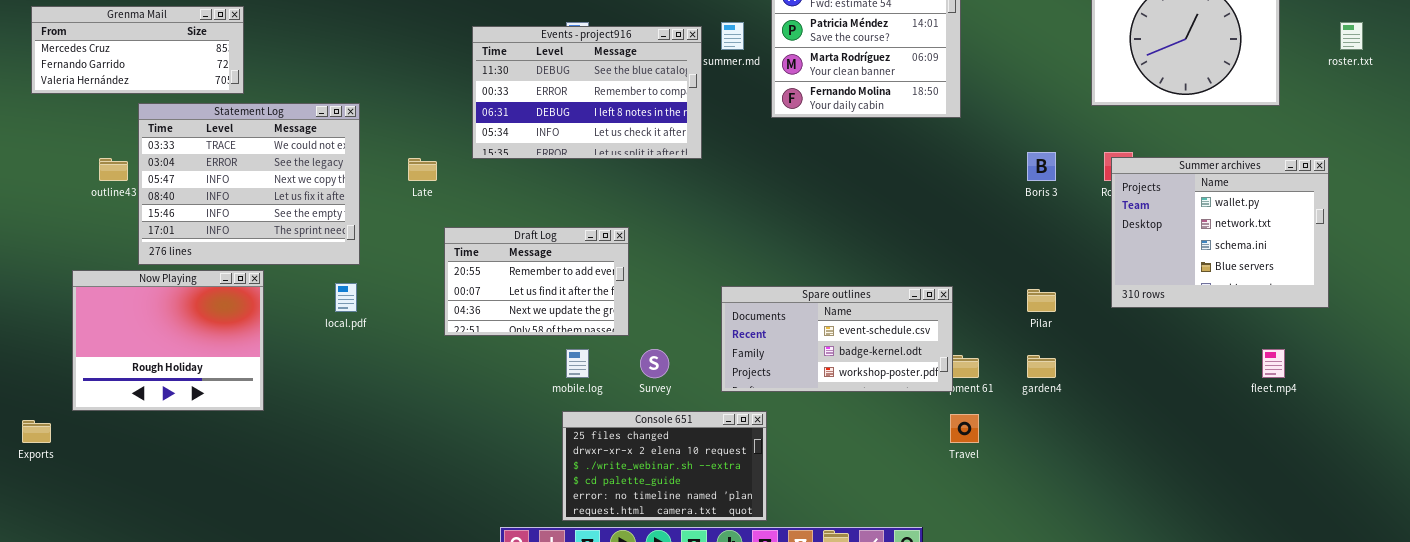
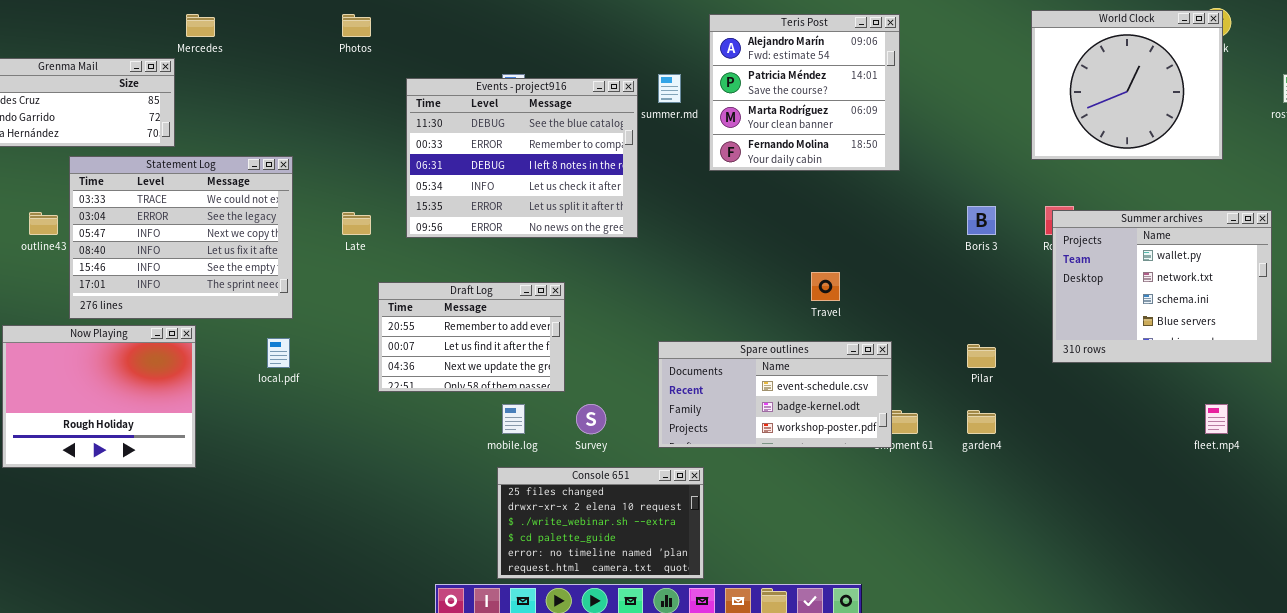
Events - project916: [472,26,702,159] -> [406,78,638,238], resized
Travel: [950,414,979,443] -> [811,272,840,301], moved

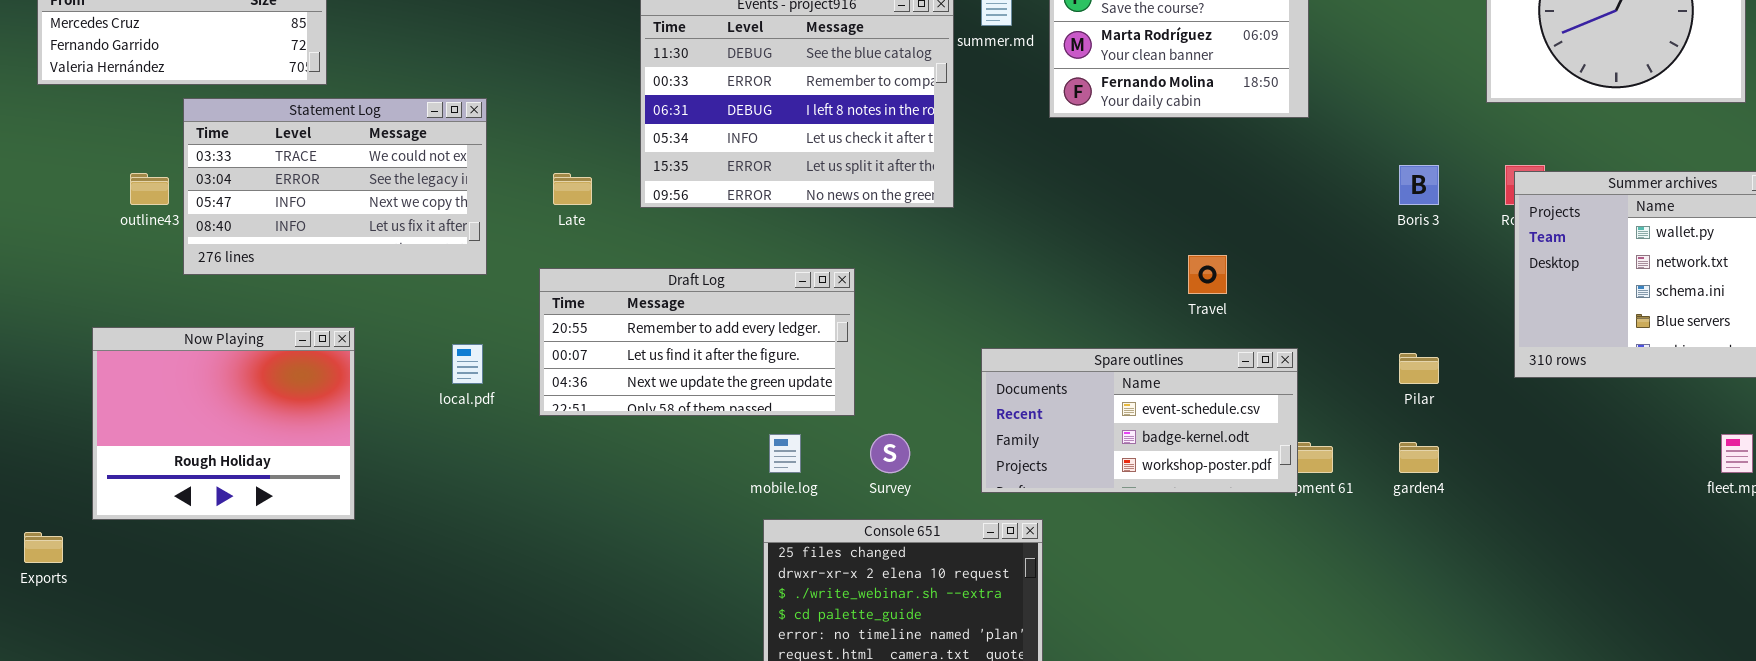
Statement Log: [69,156,293,319] -> [183,98,487,275], resized
Draft Log: [378,282,565,392] -> [539,268,855,416], resized

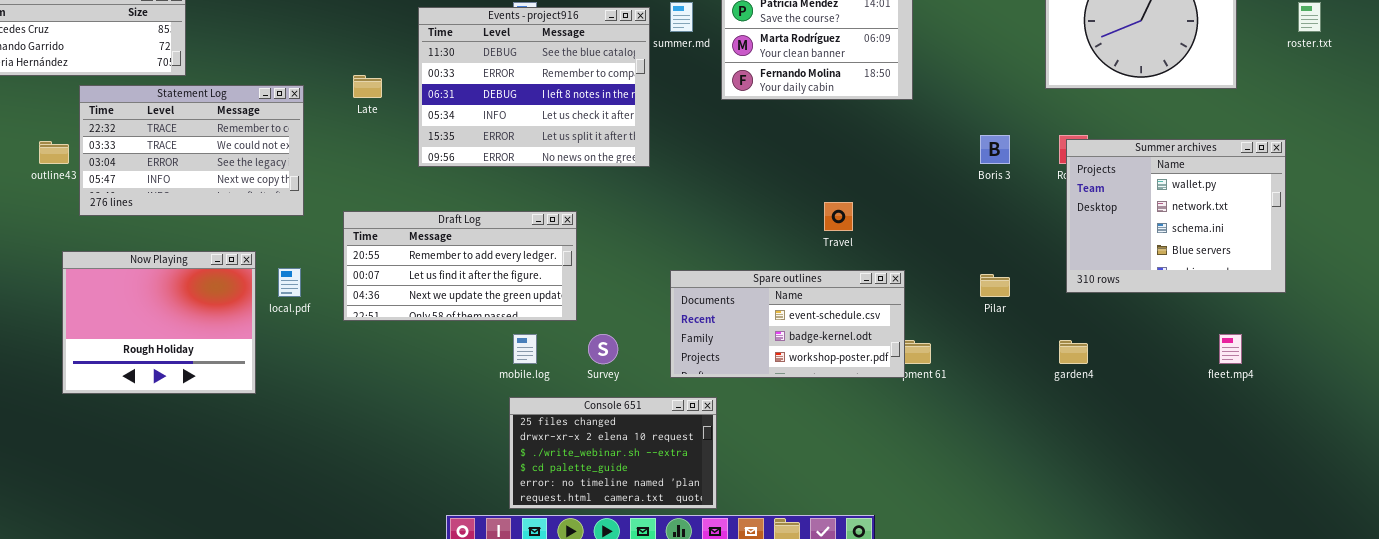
Statement Log: [183,98,487,275] -> [79,85,304,216], scrolled up 1 row
Late: [553,173,592,205] -> [353,75,382,98], moved
Now Playing: [92,327,355,520] -> [62,251,256,394], moved
garden4: [1399,442,1439,473] -> [1059,340,1088,364], moved

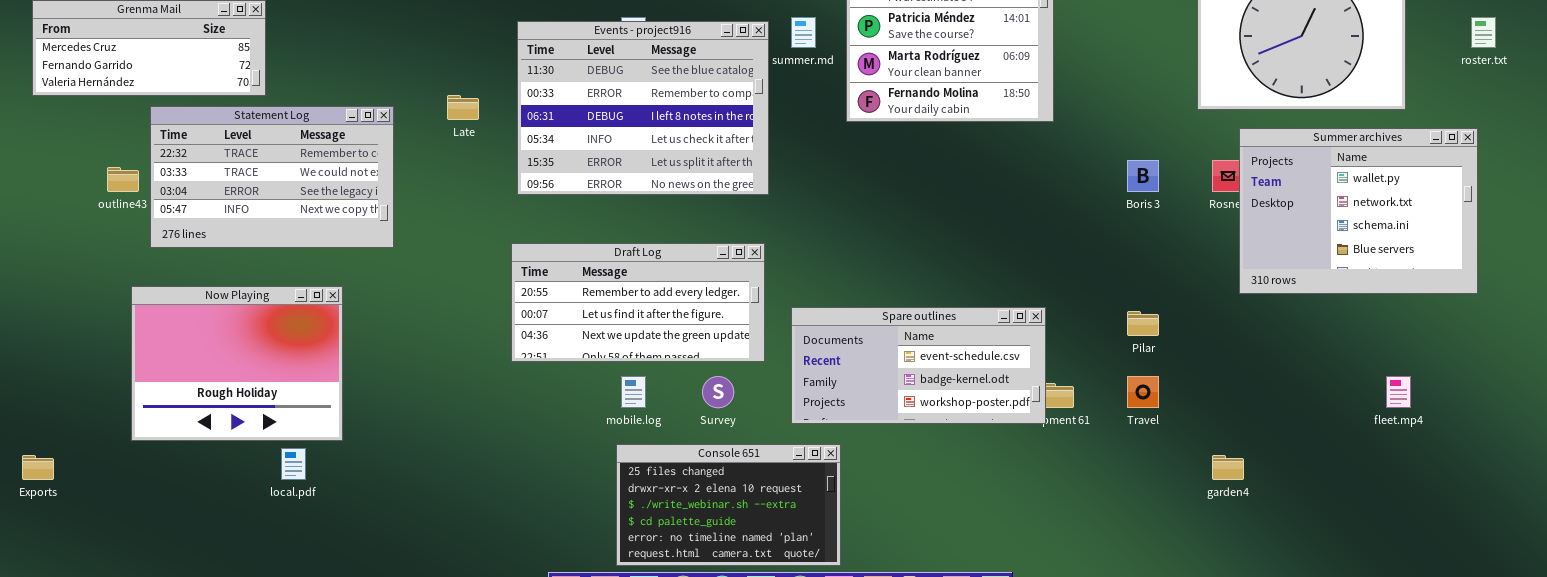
Summer archives: [1066,139,1286,293] -> [1239,128,1478,294], moved
Travel: [824,202,853,231] -> [1127,376,1159,408], moved
Draft Log: [343,211,577,321] -> [511,243,765,362], moved
local.pdf: [278,268,301,297] -> [281,448,306,480], moved
garden4: [1059,340,1088,364] -> [1212,455,1244,480], moved

